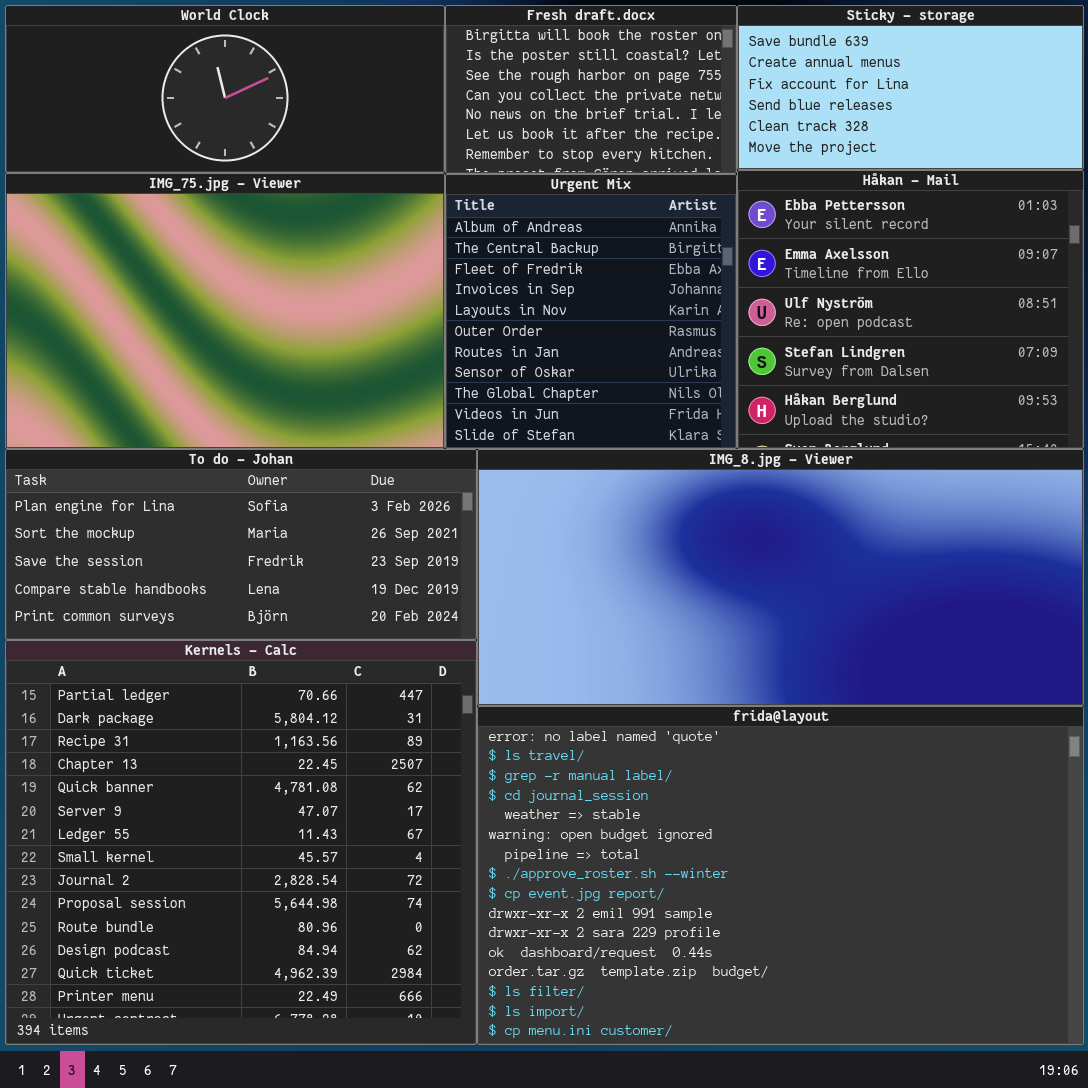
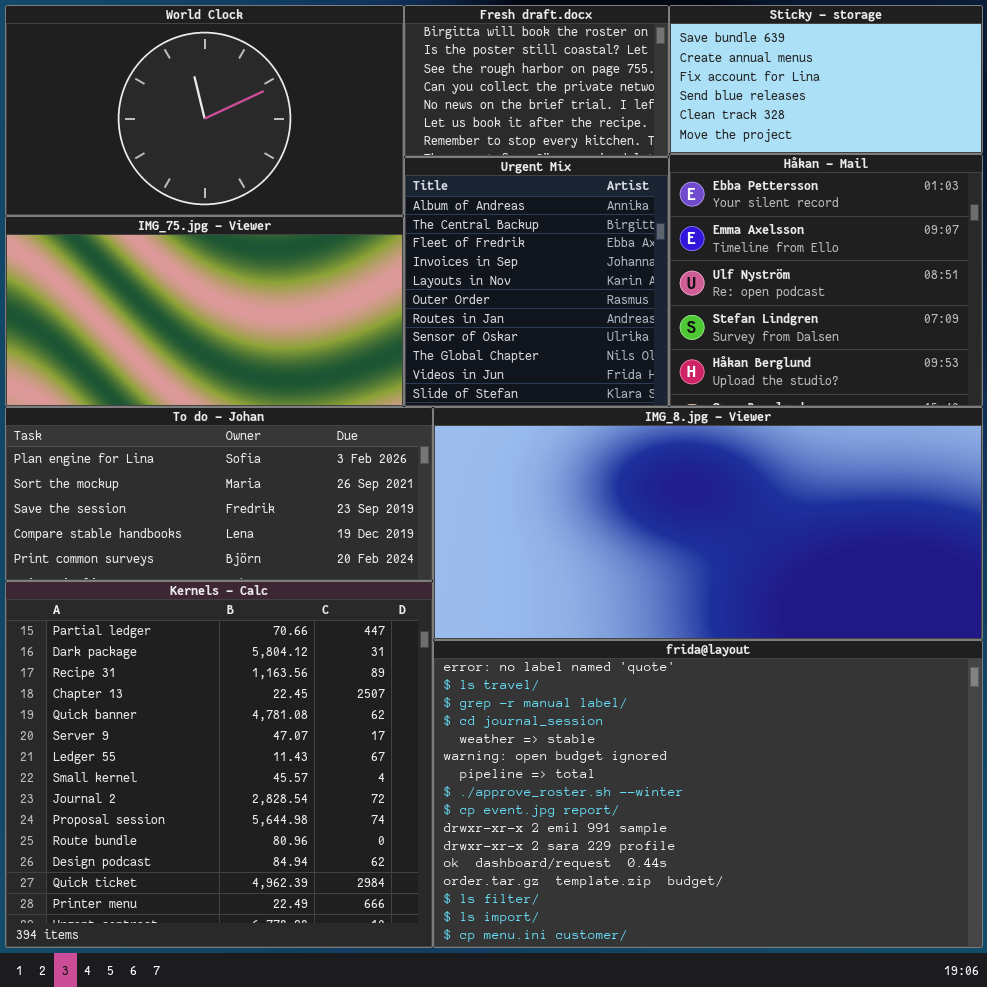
World Clock: [5,5,445,173] -> [5,5,404,216], resized
IMG_75.jpg - Viewer: [5,173,445,449] -> [5,216,404,407], resized

